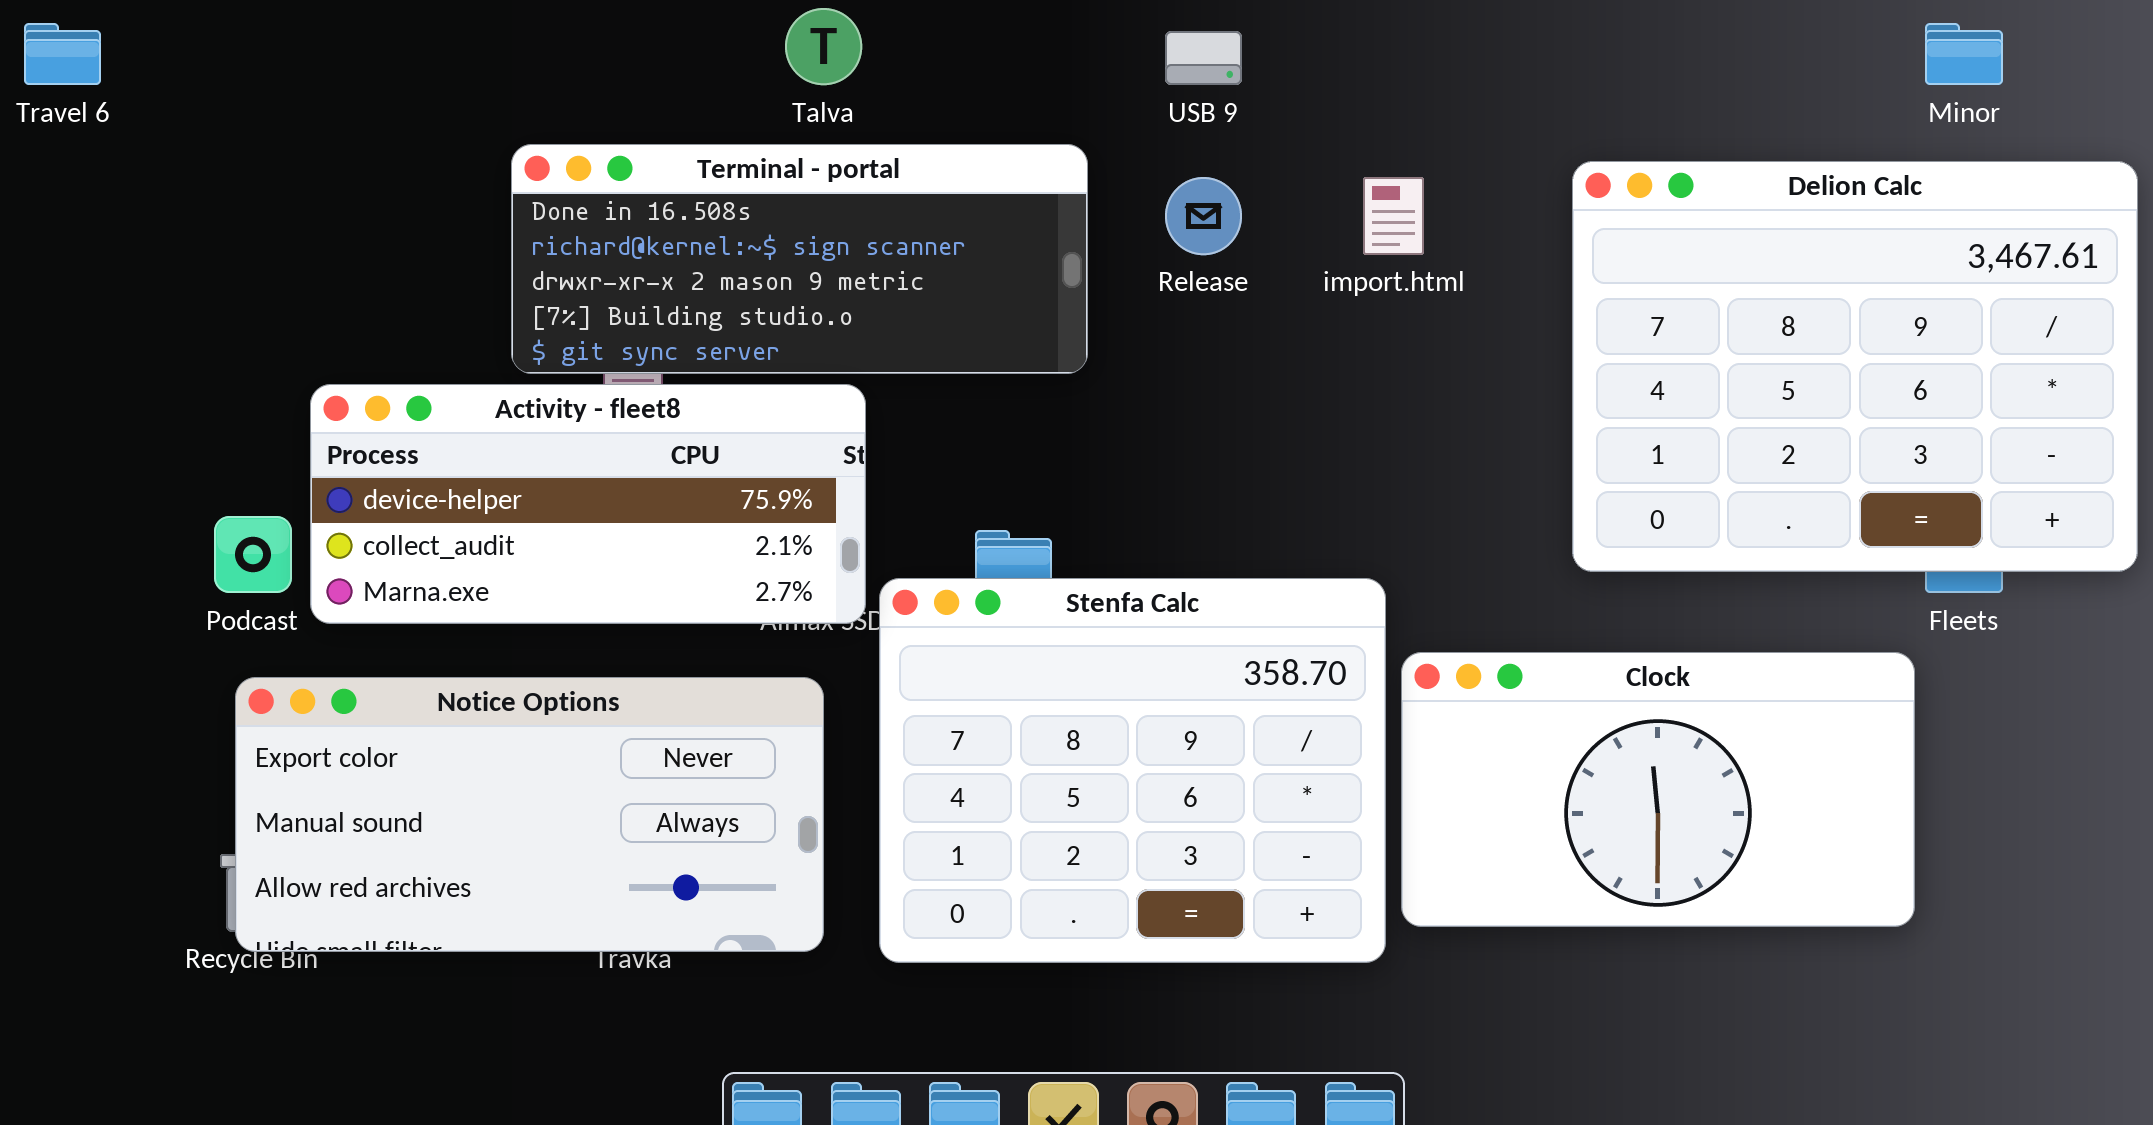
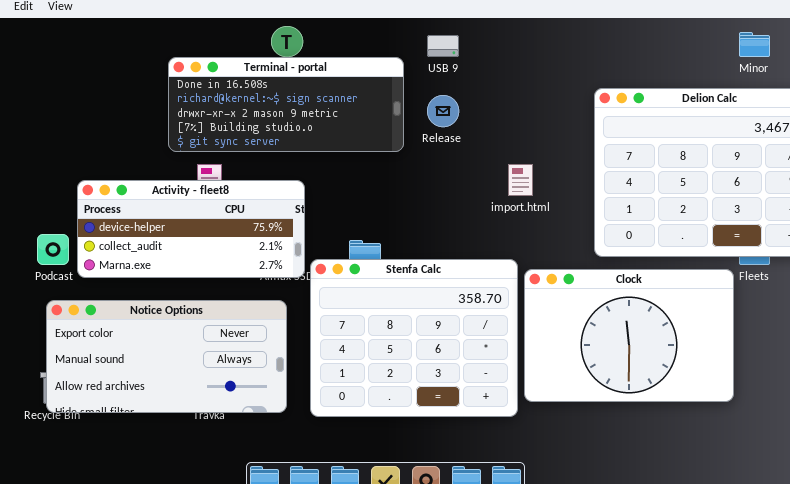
Terminal - portal: [511,144,1088,374] -> [168,57,404,152], moved
import.html: [1363,177,1424,255] -> [508,164,533,196], moved
Clock: [1401,652,1915,927] -> [524,269,734,402], resized

